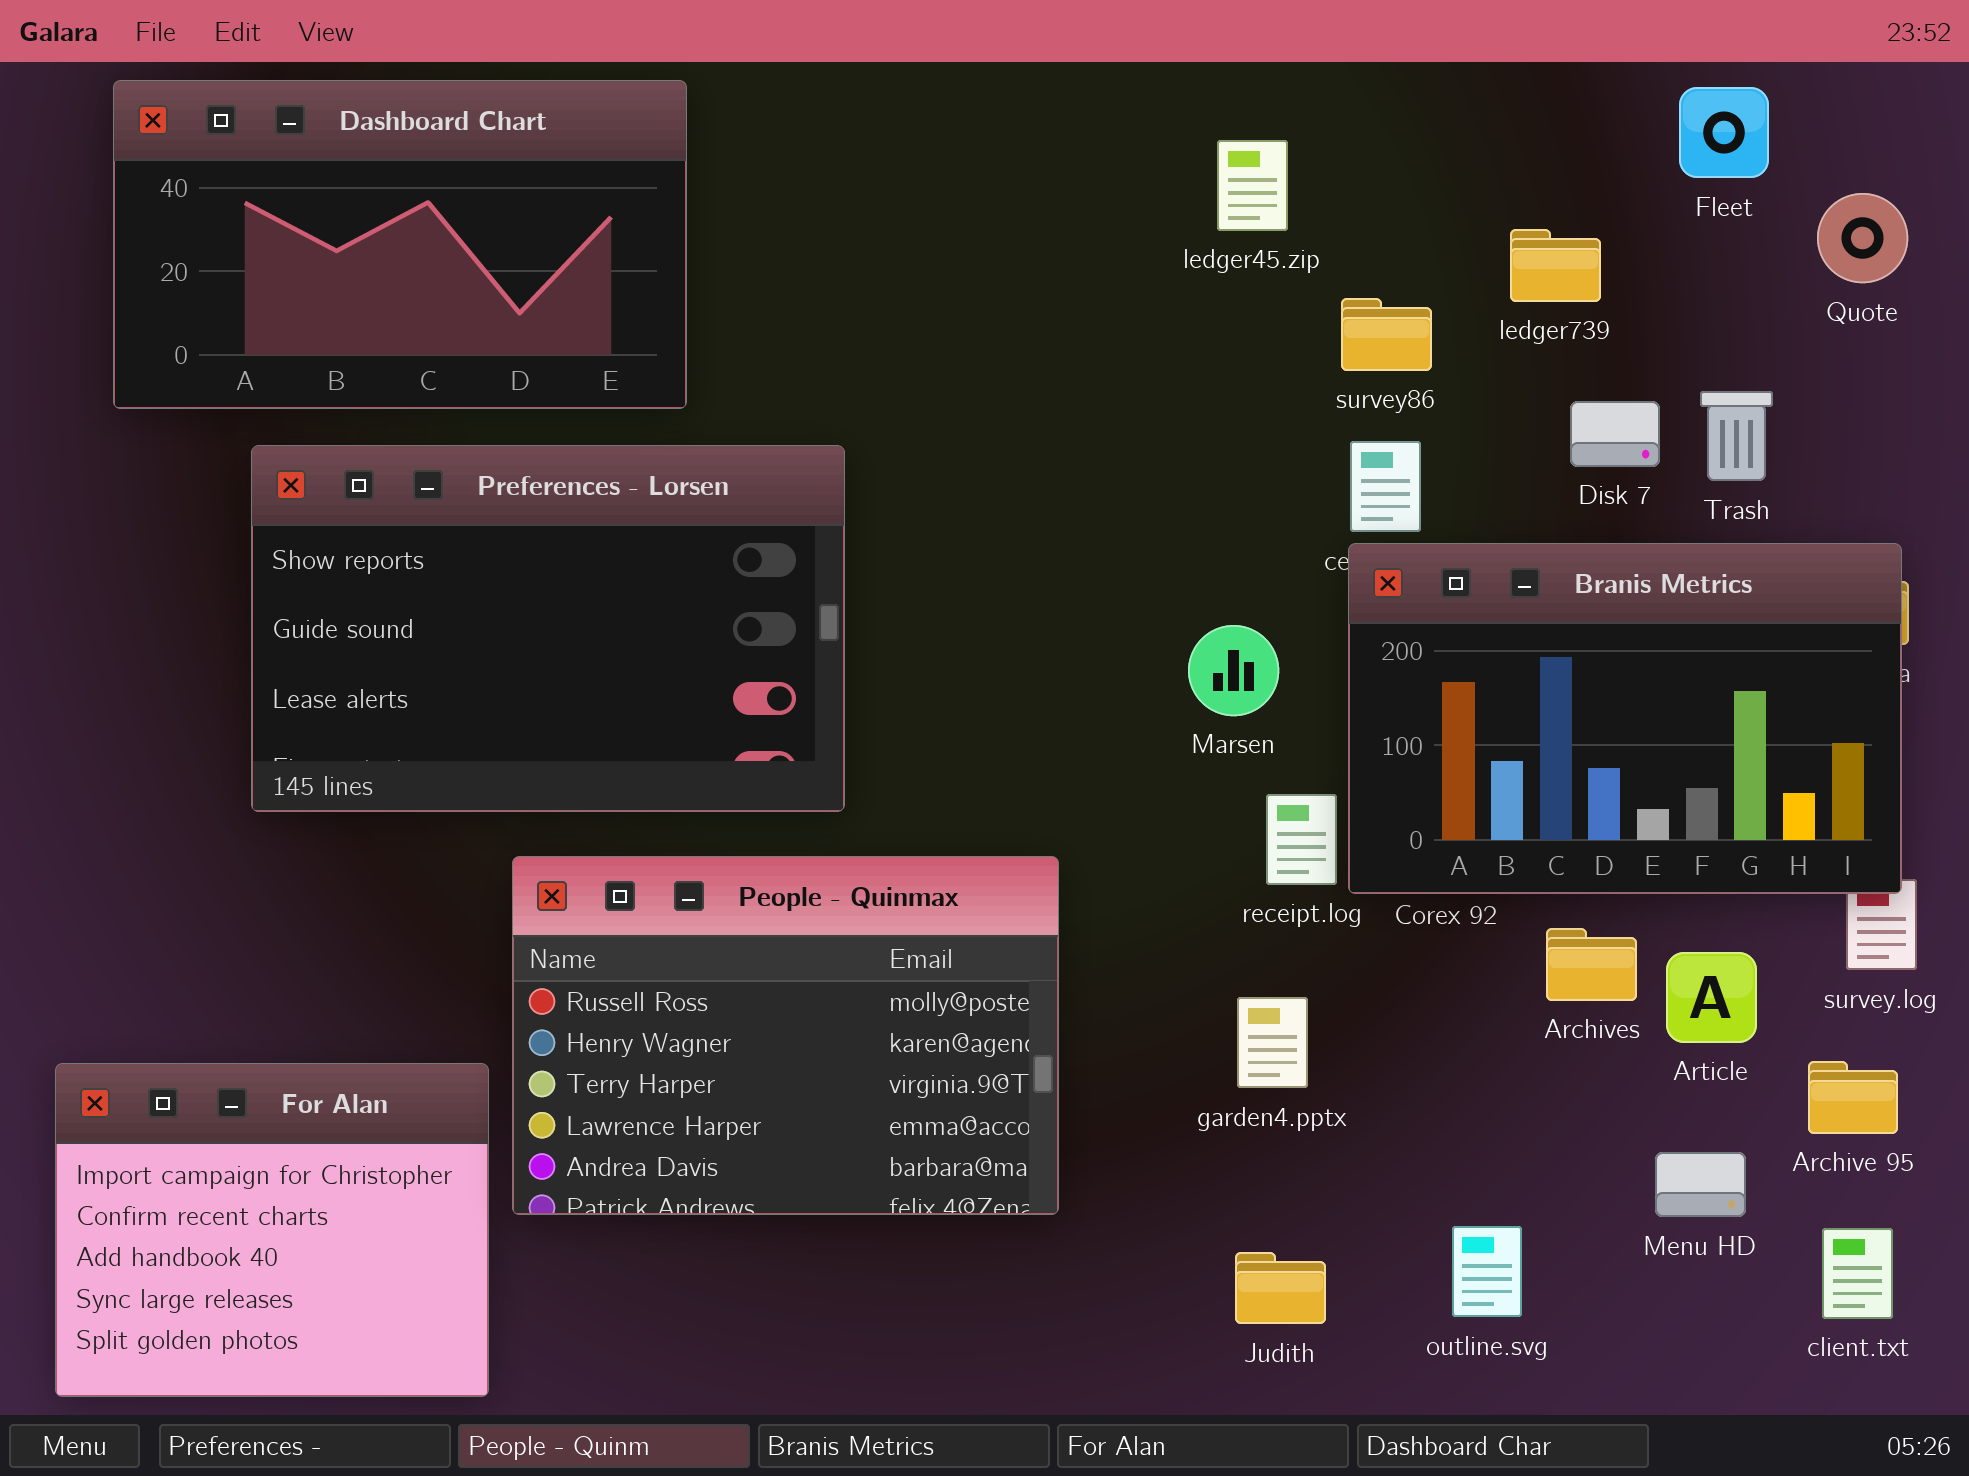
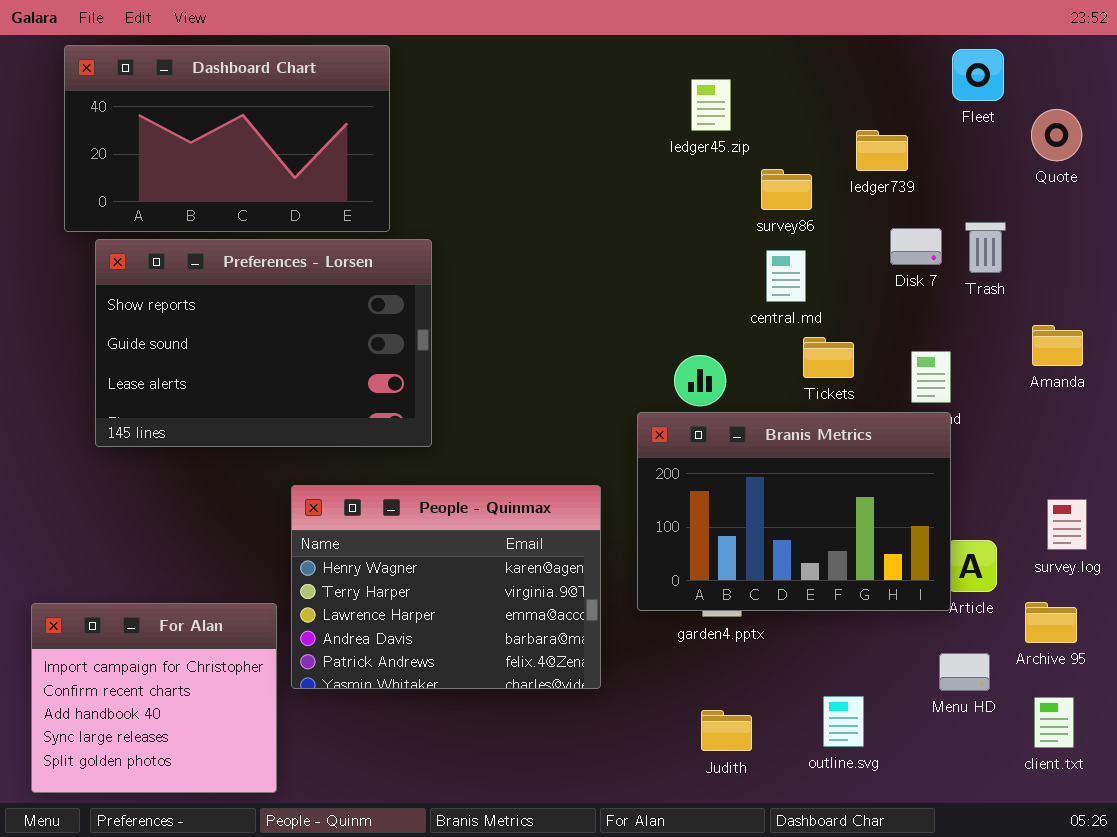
Preferences - Lorsen: [251,445,845,812] -> [95,239,432,447], moved
Branis Metrics: [1348,543,1902,894] -> [637,412,951,611], moved
People - Quinmax: [512,856,1059,1215] -> [291,485,601,689], scrolled down 1 row

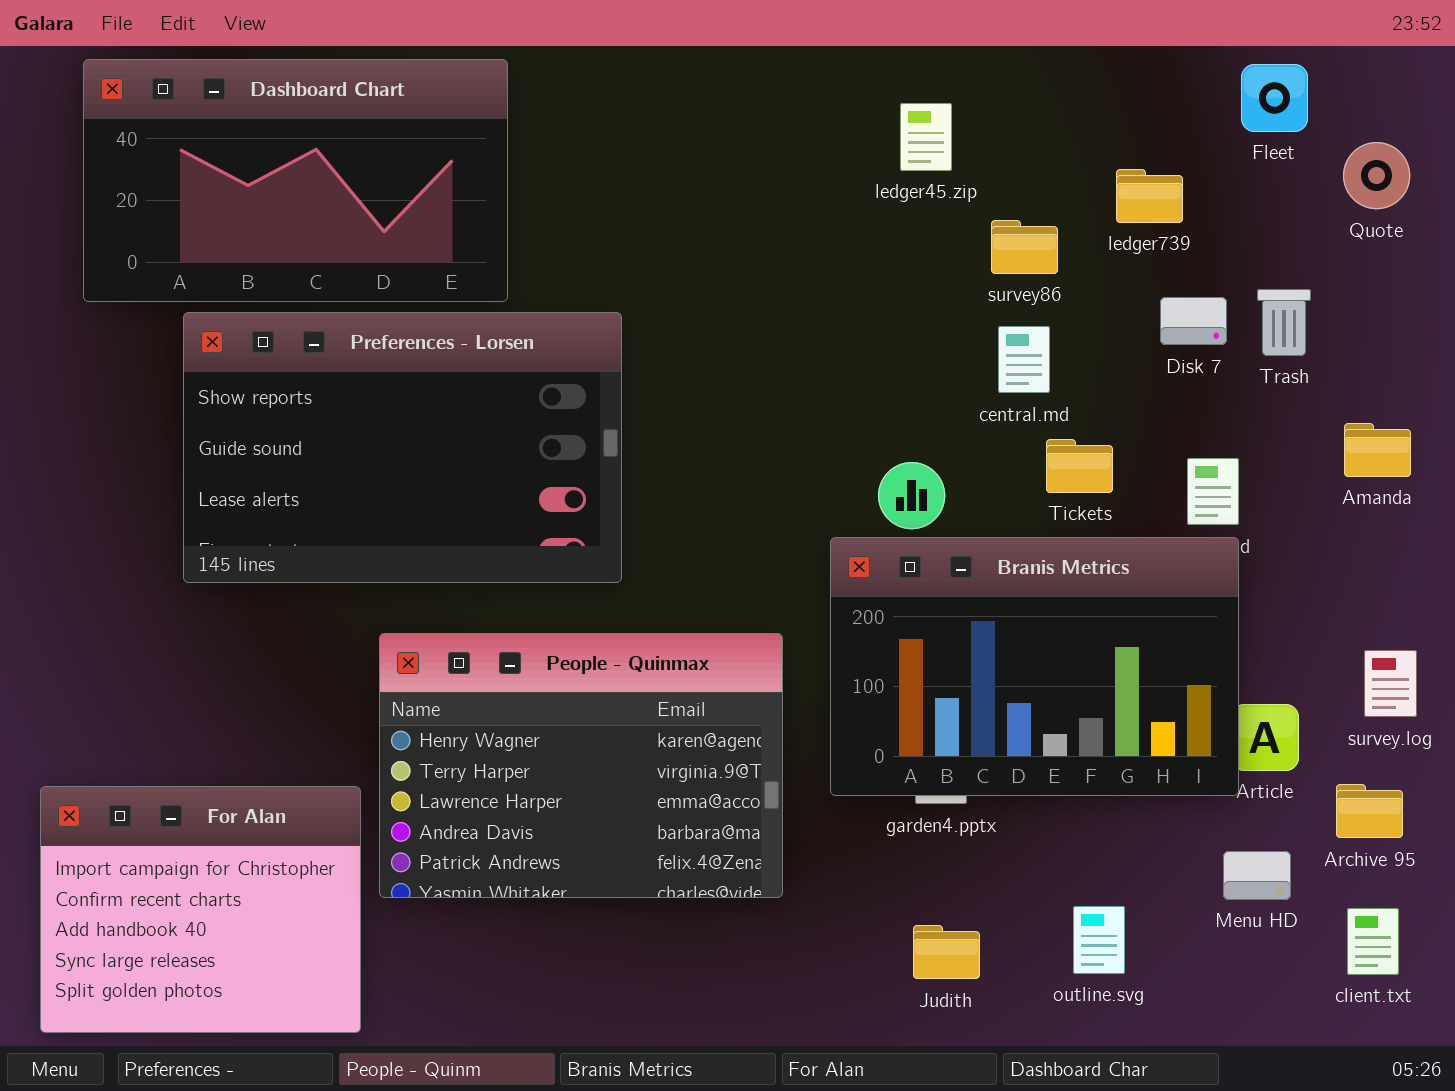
Preferences - Lorsen: [95,239,432,447] -> [183,312,622,583], moved

